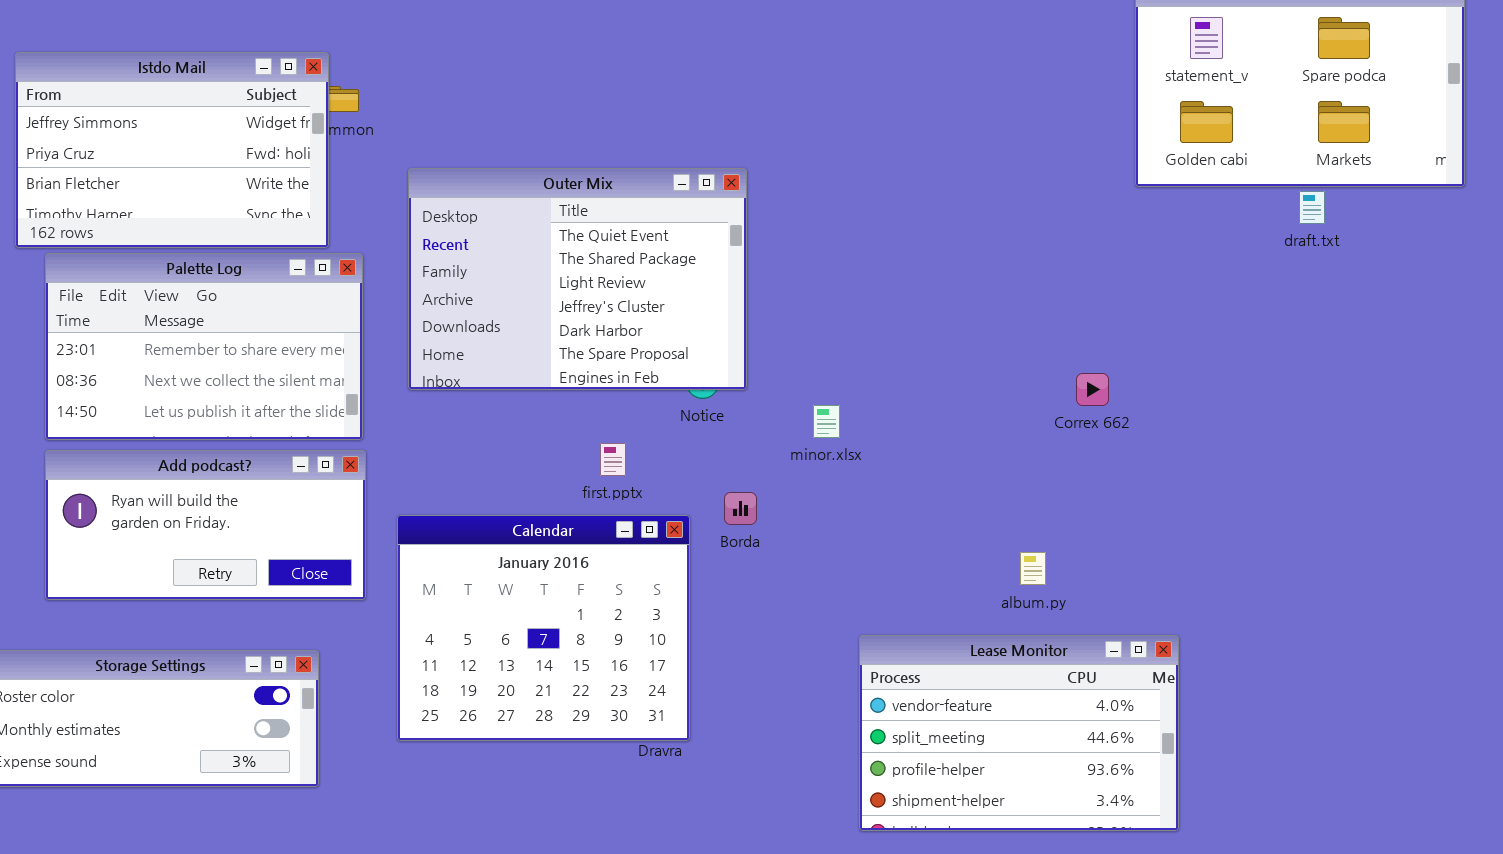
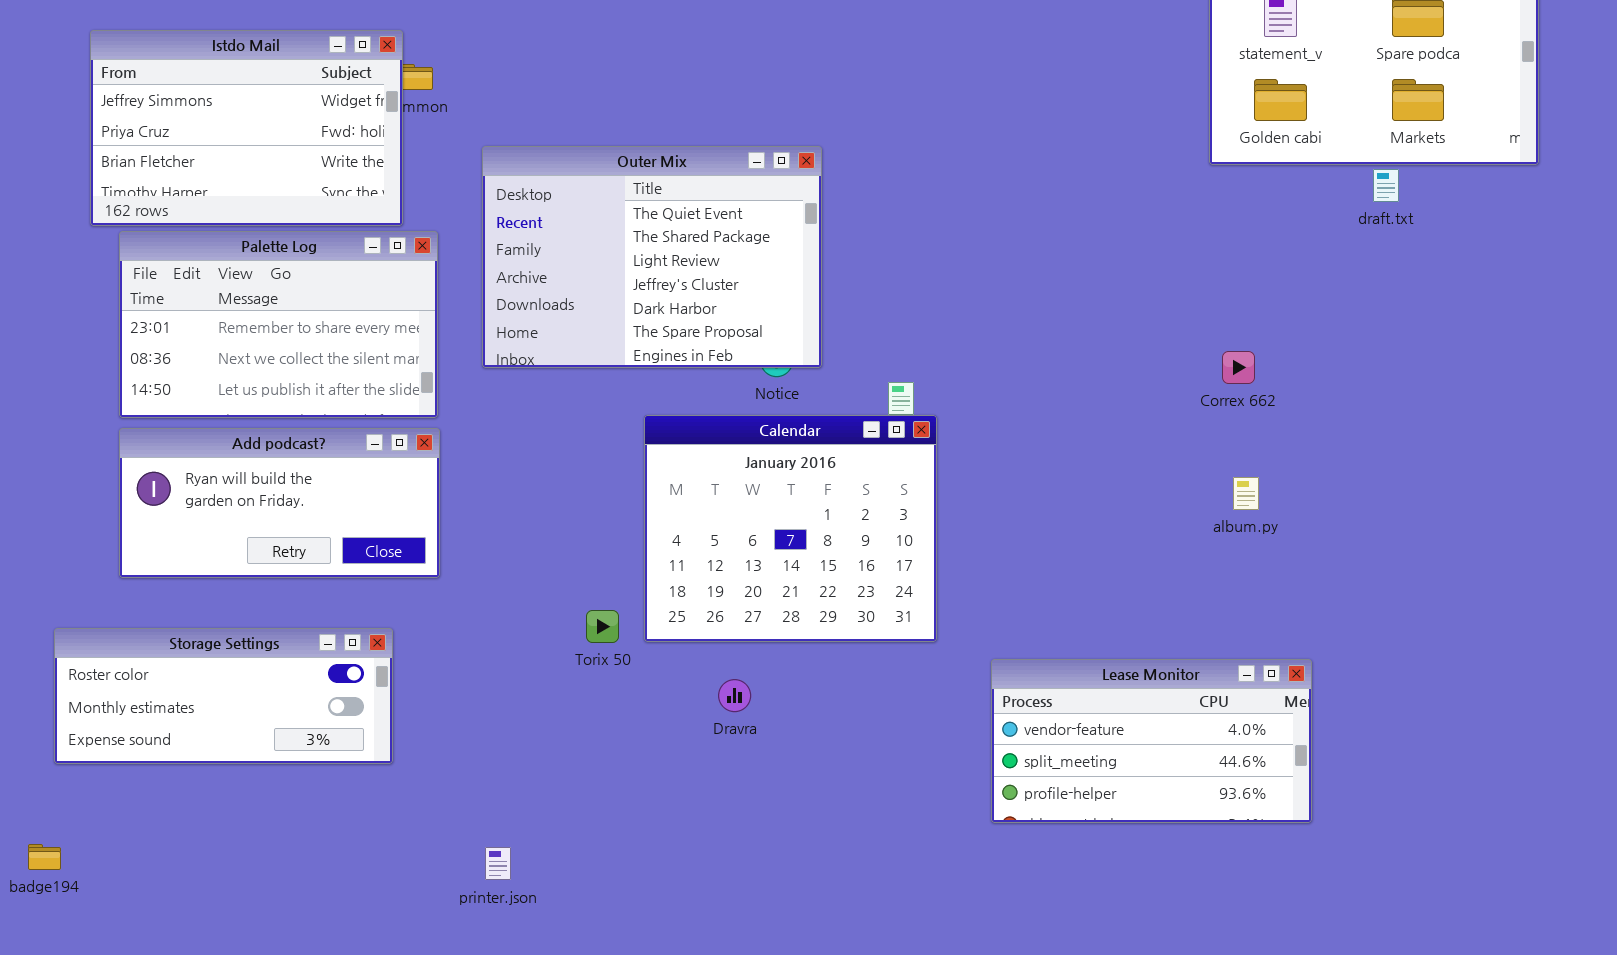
Correx 662: [1076,373,1109,406] -> [1222,351,1255,384], moved
Calendar: [397,515,690,741] -> [644,415,937,642], moved
album.py: [1020,552,1046,585] -> [1233,477,1259,510], moved
Lease Monitor: [859,635,1179,831] -> [991,659,1312,823], moved, resized

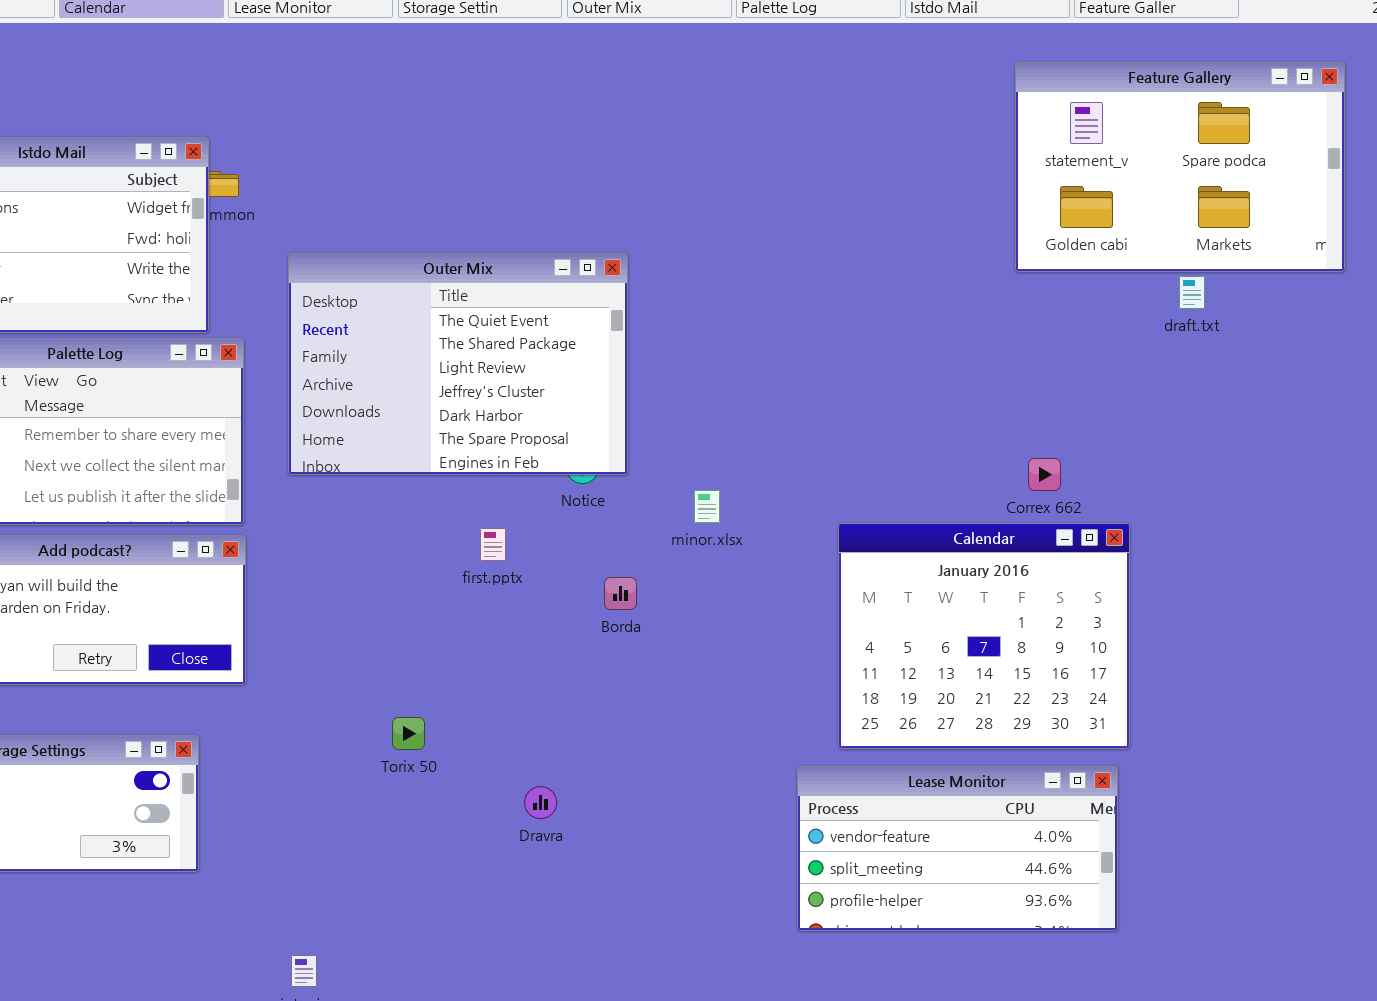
Calendar: [644,415,937,642] -> [838,523,1130,749], moved

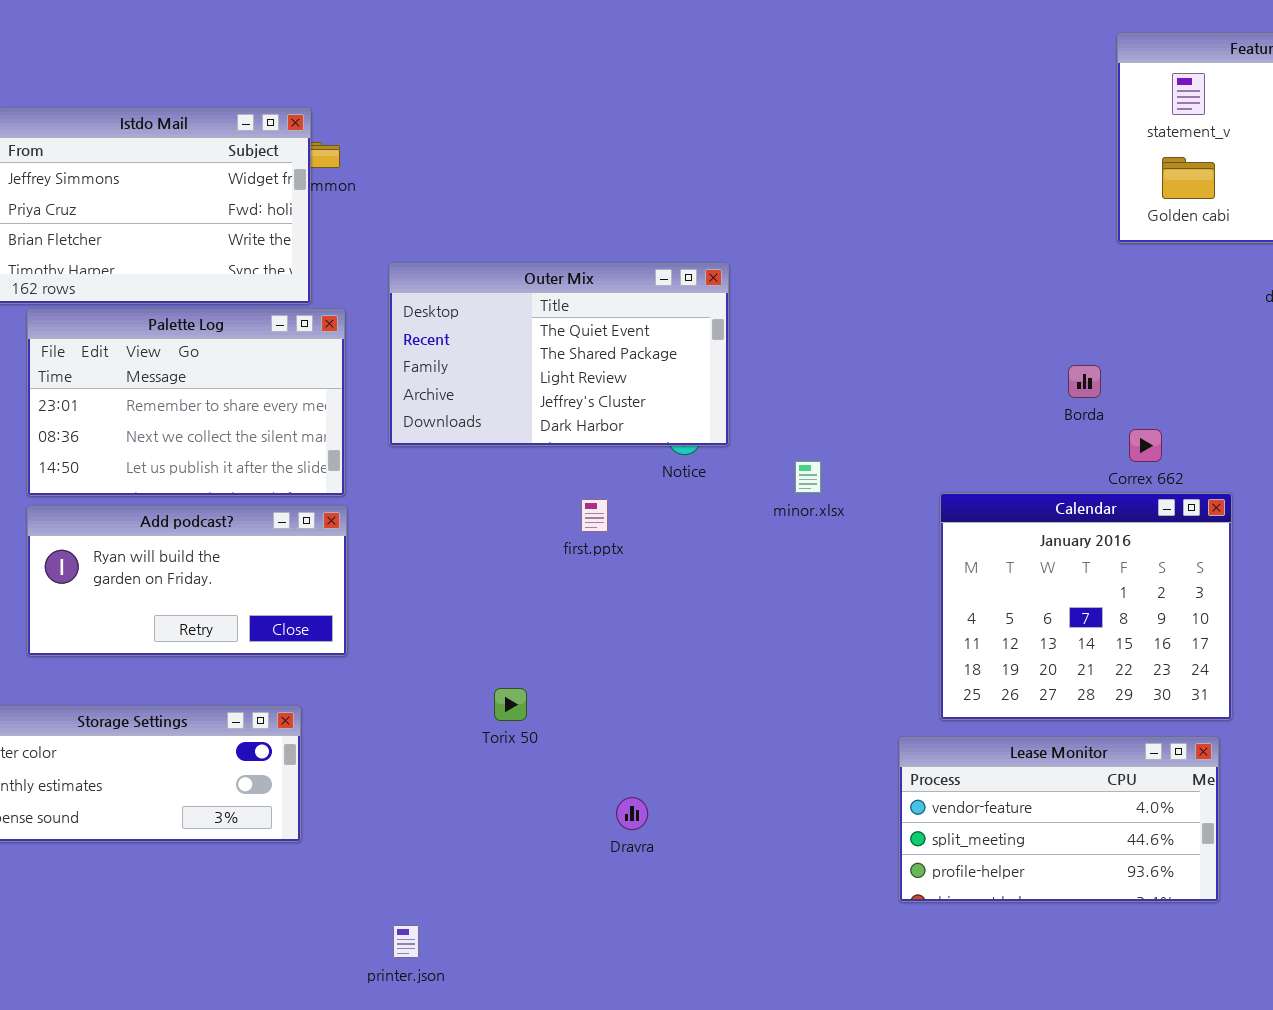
Outer Mix: [288,253,628,475] -> [389,263,729,446], resized
Borda: [604,577,637,610] -> [1068,365,1101,398], moved
Dravra: [524,786,557,819] -> [616,797,648,830], moved

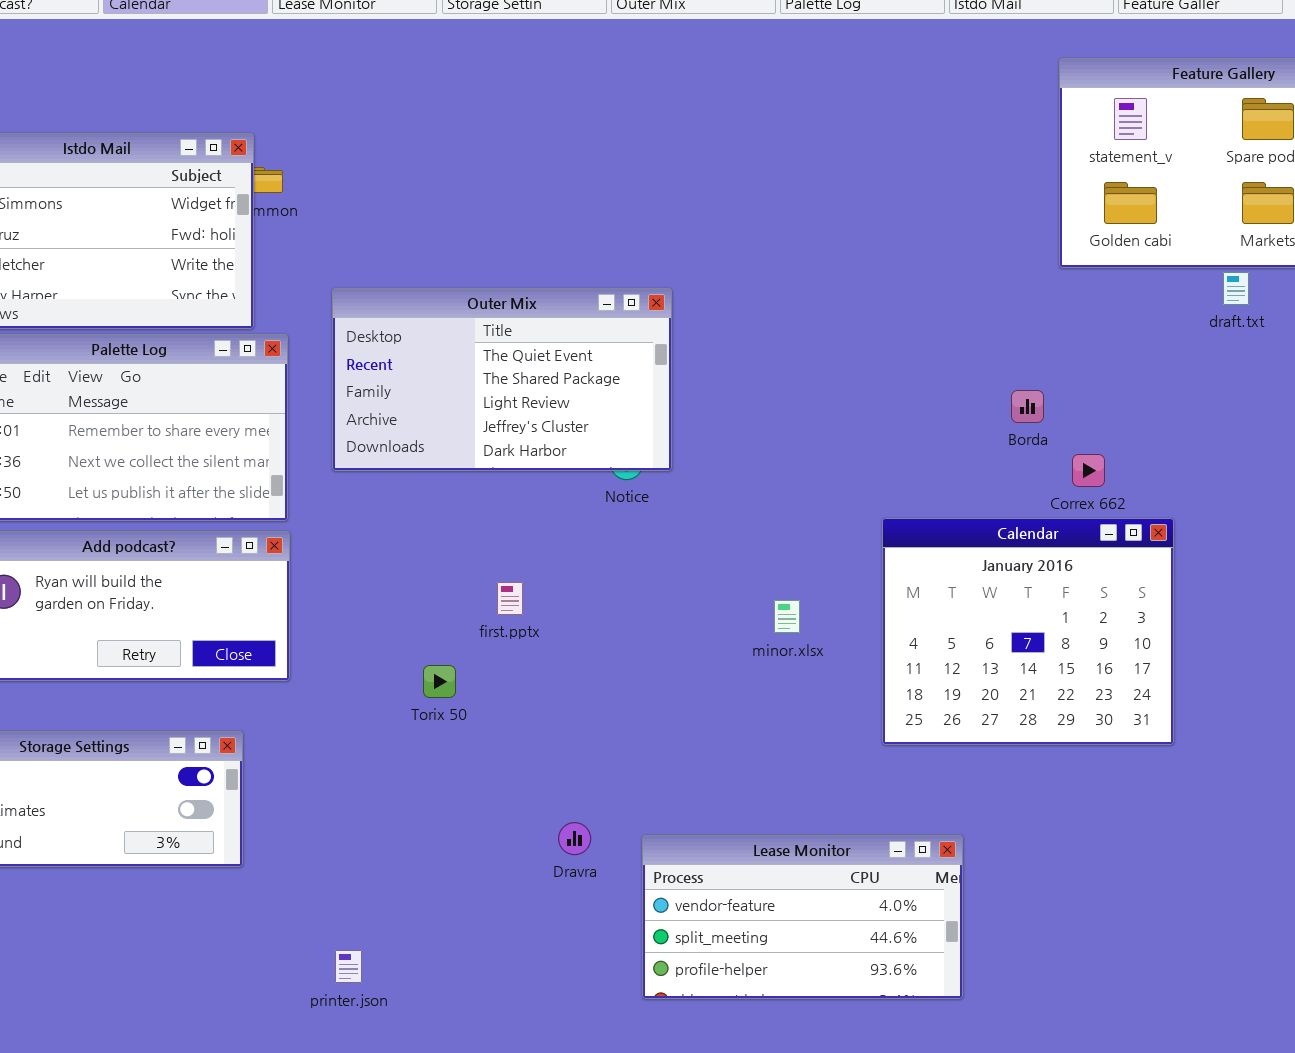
minor.xlsx: [795,461,821,493] -> [774,600,800,633], moved
first.pptx: [581,499,608,532] -> [497,582,523,615], moved
Torix 50: [494,688,527,721] -> [423,665,456,698], moved
Lease Monitor: [899,737,1219,902] -> [642,835,963,999], moved

